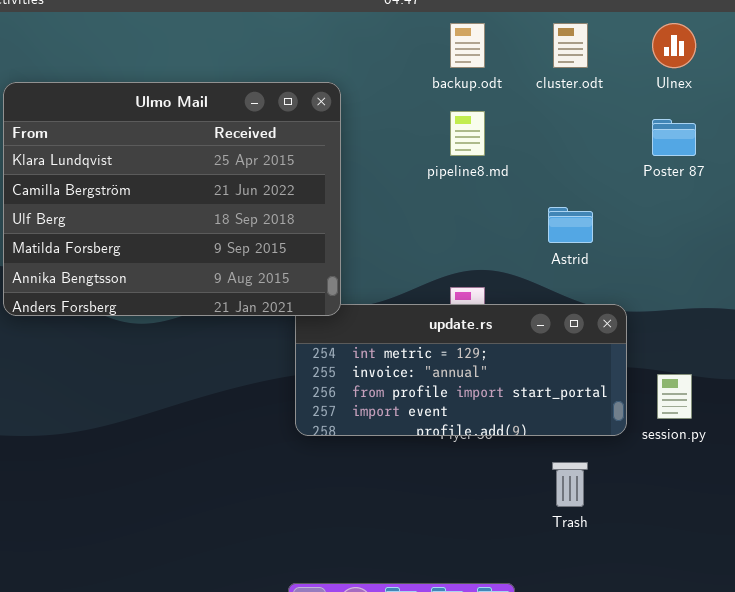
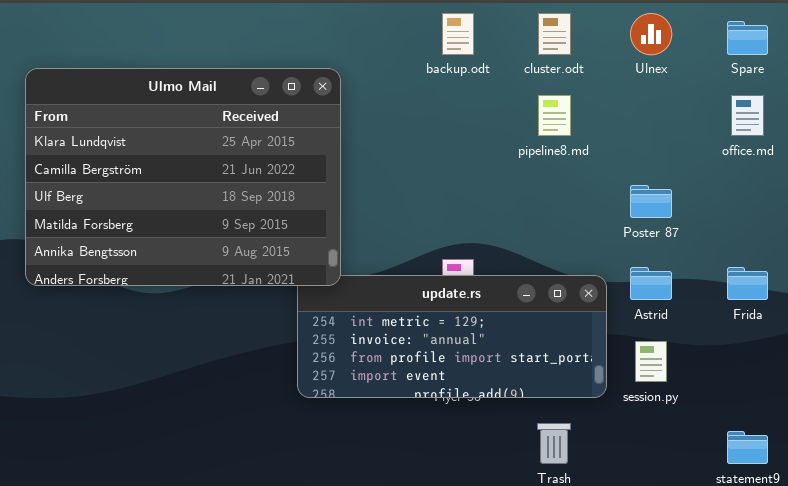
pipeline8.md: [450,111,485,156] -> [538,95,571,136], moved
Poster 87: [652,119,696,156] -> [630,185,672,218], moved
Astrid: [548,207,593,243] -> [630,267,672,300], moved

